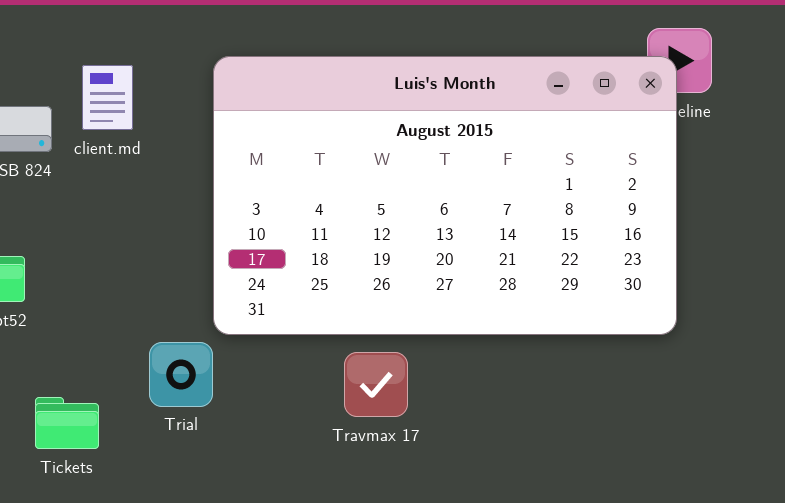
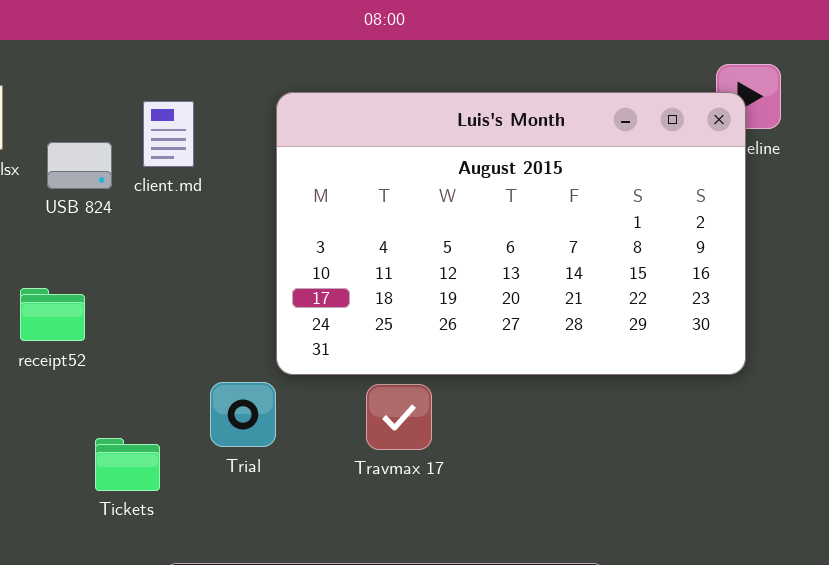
Travmax 17: [344,352,408,417] -> [366,384,432,450], moved

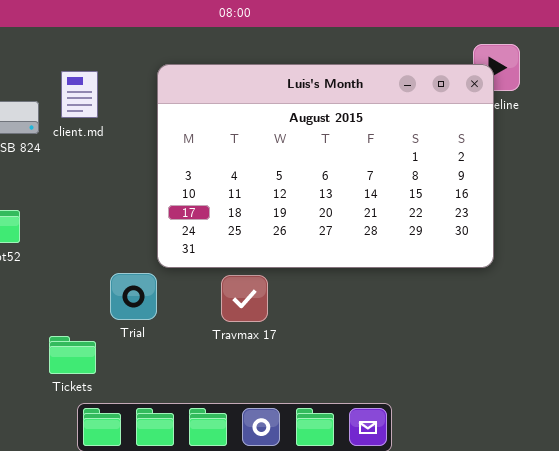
Tickets: [95,438,160,491] -> [49,336,96,374], moved

